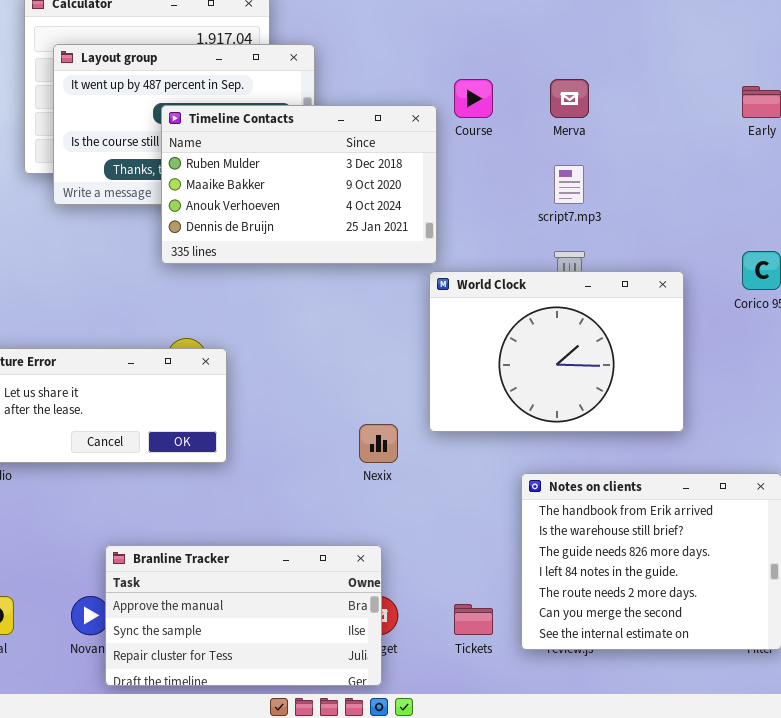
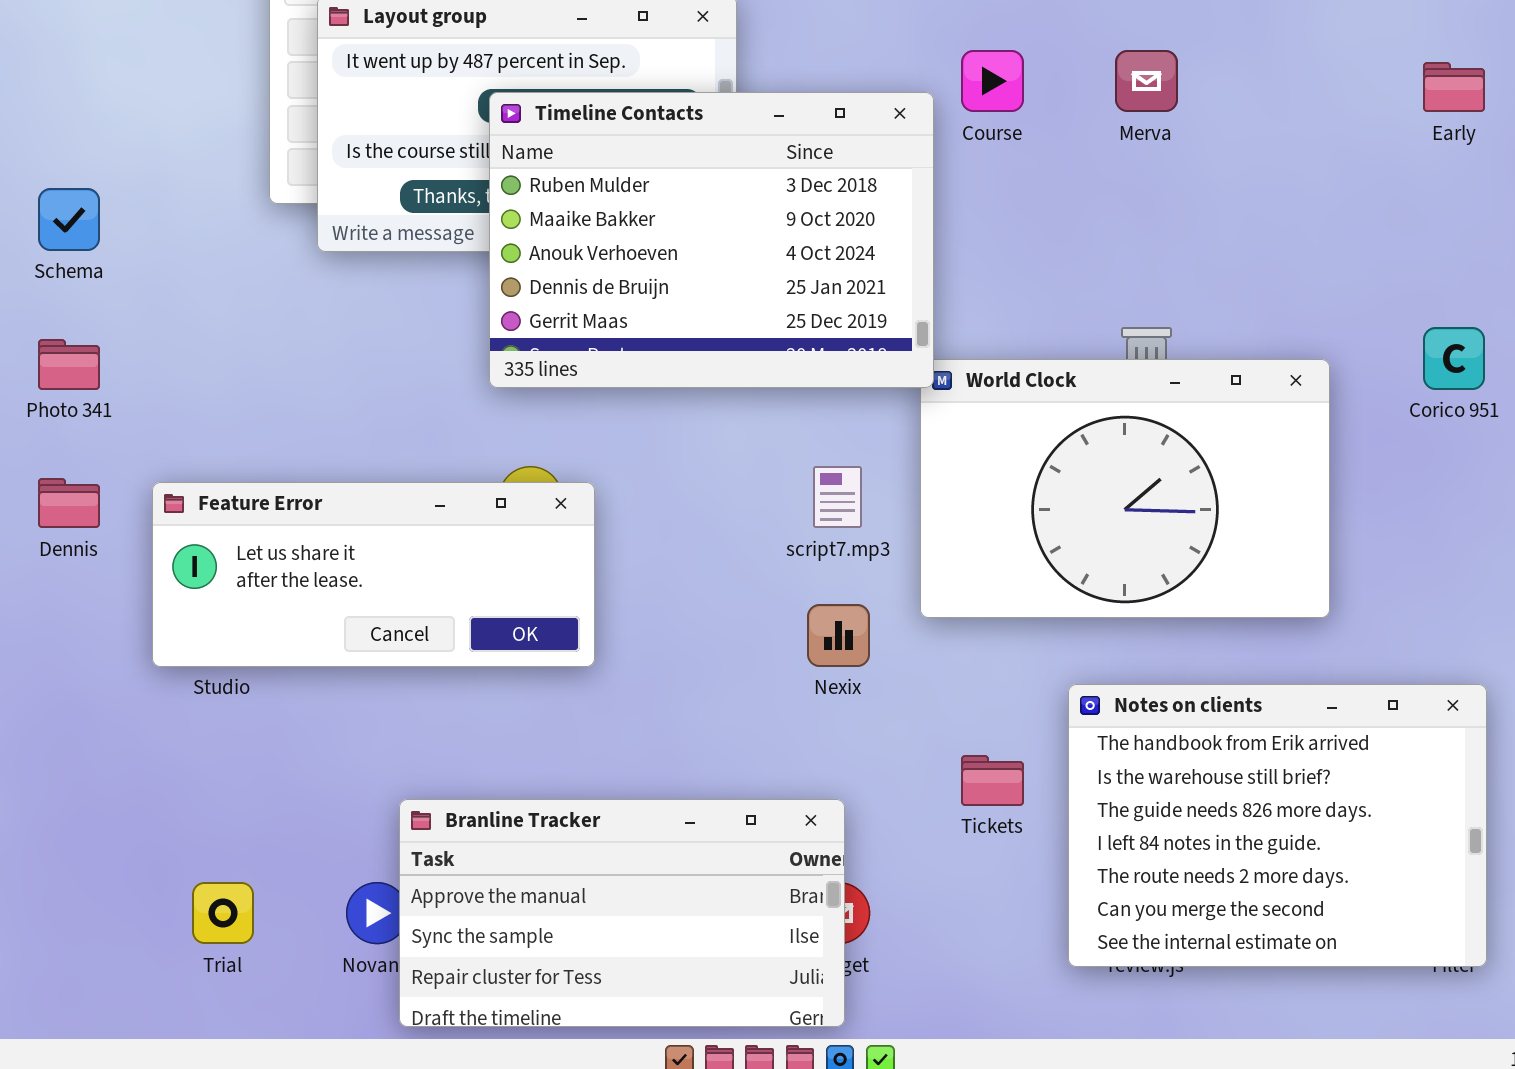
Timeline Contacts: [161,105,437,264] -> [489,92,934,388], resized
script7.mp3: [554,165,584,204] -> [813,466,862,528], moved
Tickets: [454,604,493,635] -> [961,755,1024,806], moved

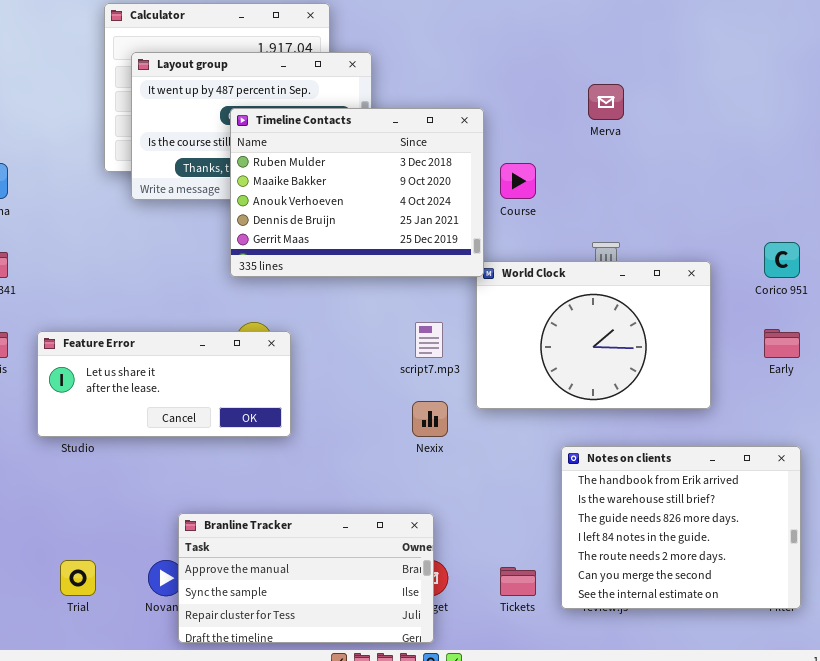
Course: [961,50,1024,112] -> [500,163,536,199], moved
Early: [1423,62,1485,112] -> [764,329,800,358], moved
Tickets: [961,755,1024,806] -> [500,567,536,596], moved

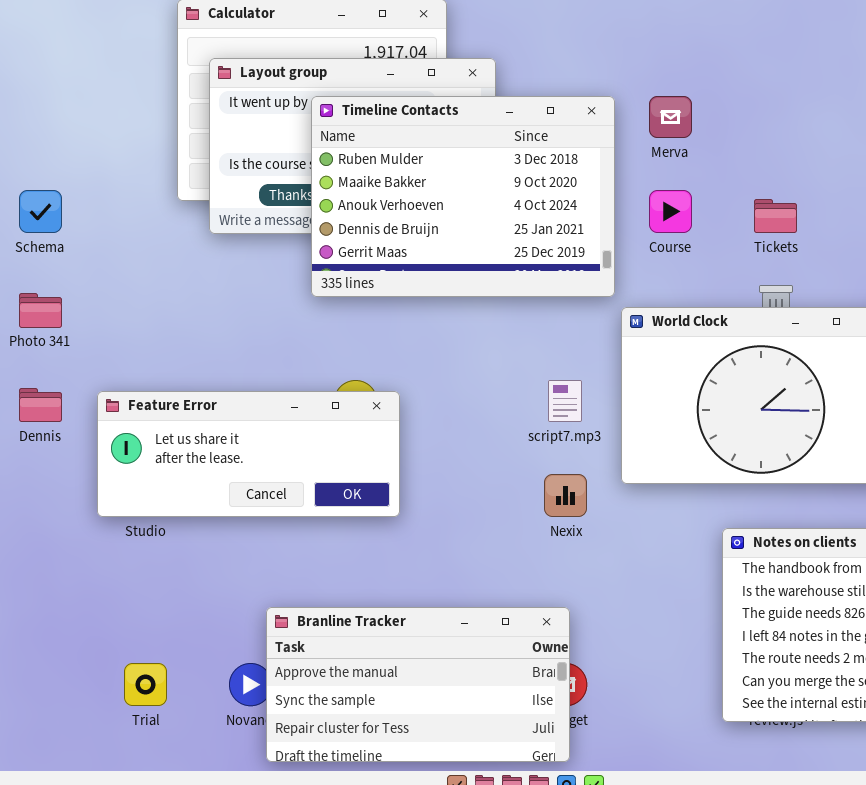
Merva: [588,84,624,120] -> [649,96,692,138], moved
Timeline Contacts: [230,108,484,277] -> [311,96,615,297], moved
Tickets: [500,567,536,596] -> [754,199,797,233], moved

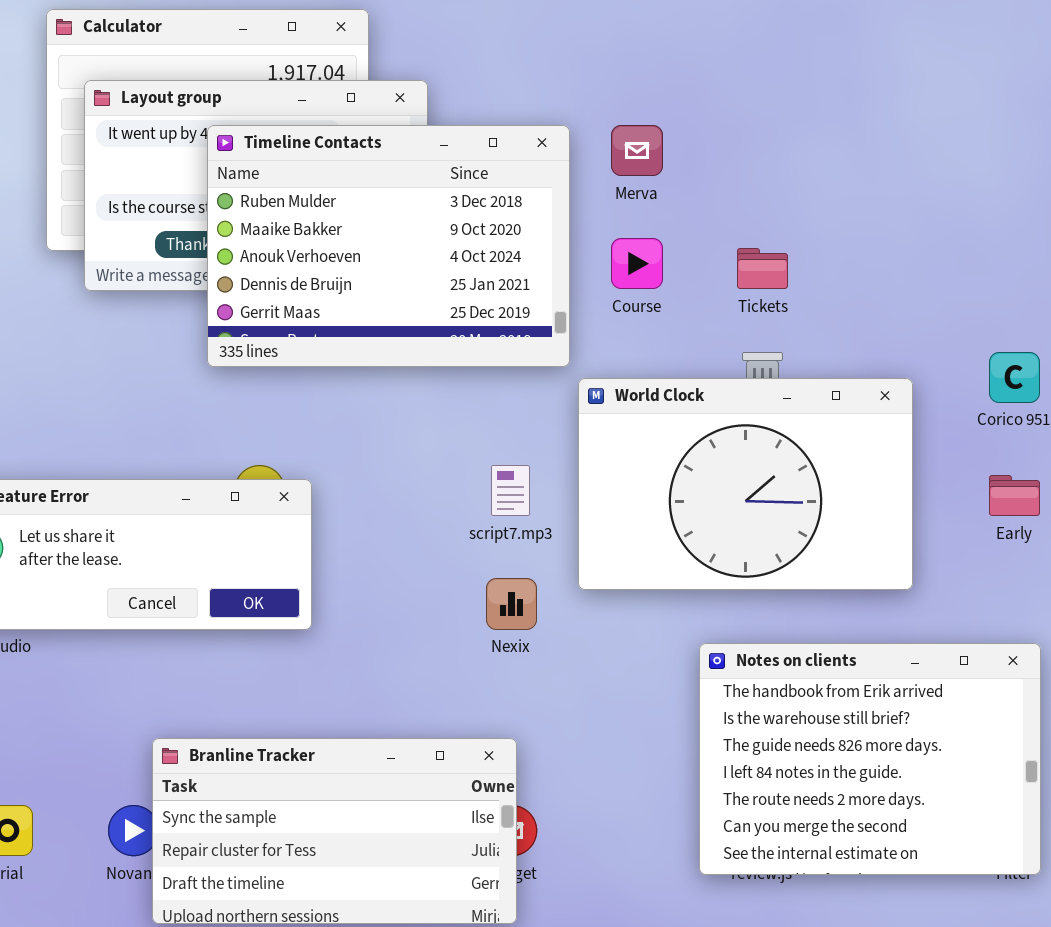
Branline Tracker: [266,607,570,762] -> [152,738,517,924], scrolled down 1 row

